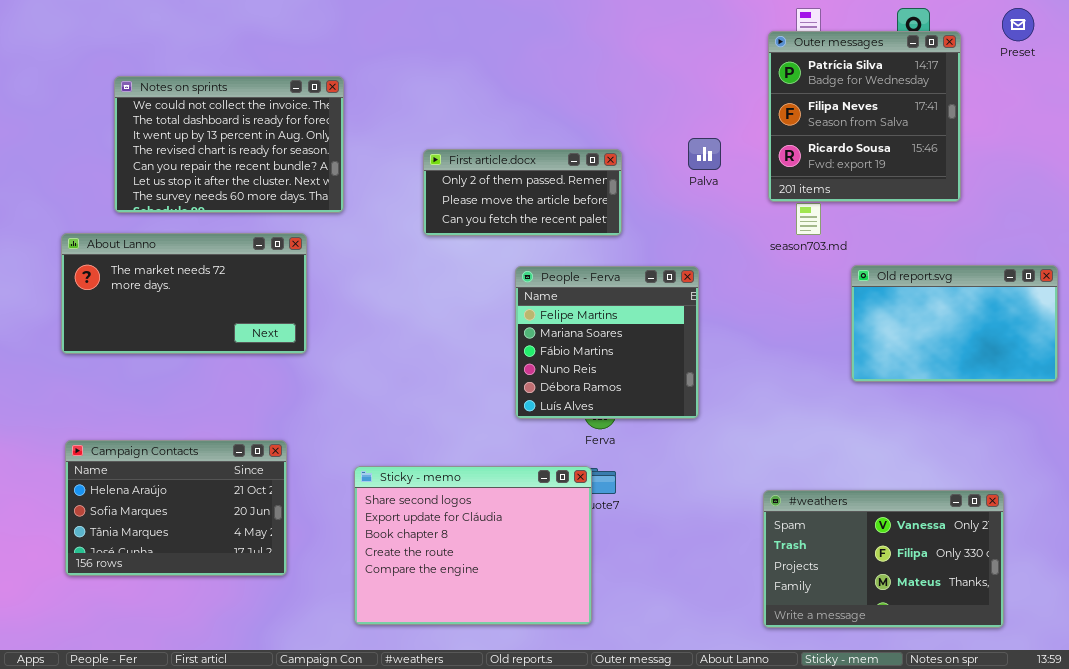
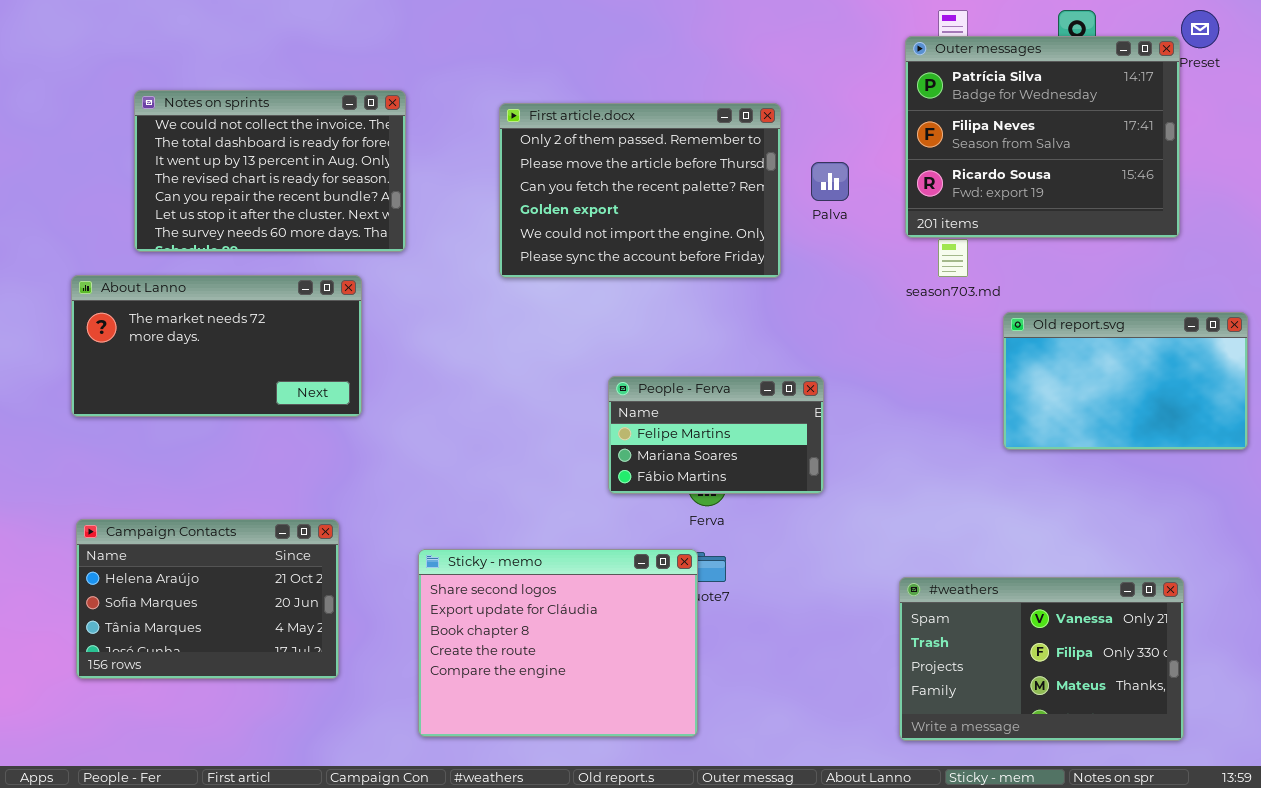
Outer messages: [768,31,961,202] -> [905,36,1180,238], resized
First article.docx: [423,149,622,236] -> [499,103,781,278], resized
People - Ferva: [515,266,699,419] -> [608,376,824,494], resized

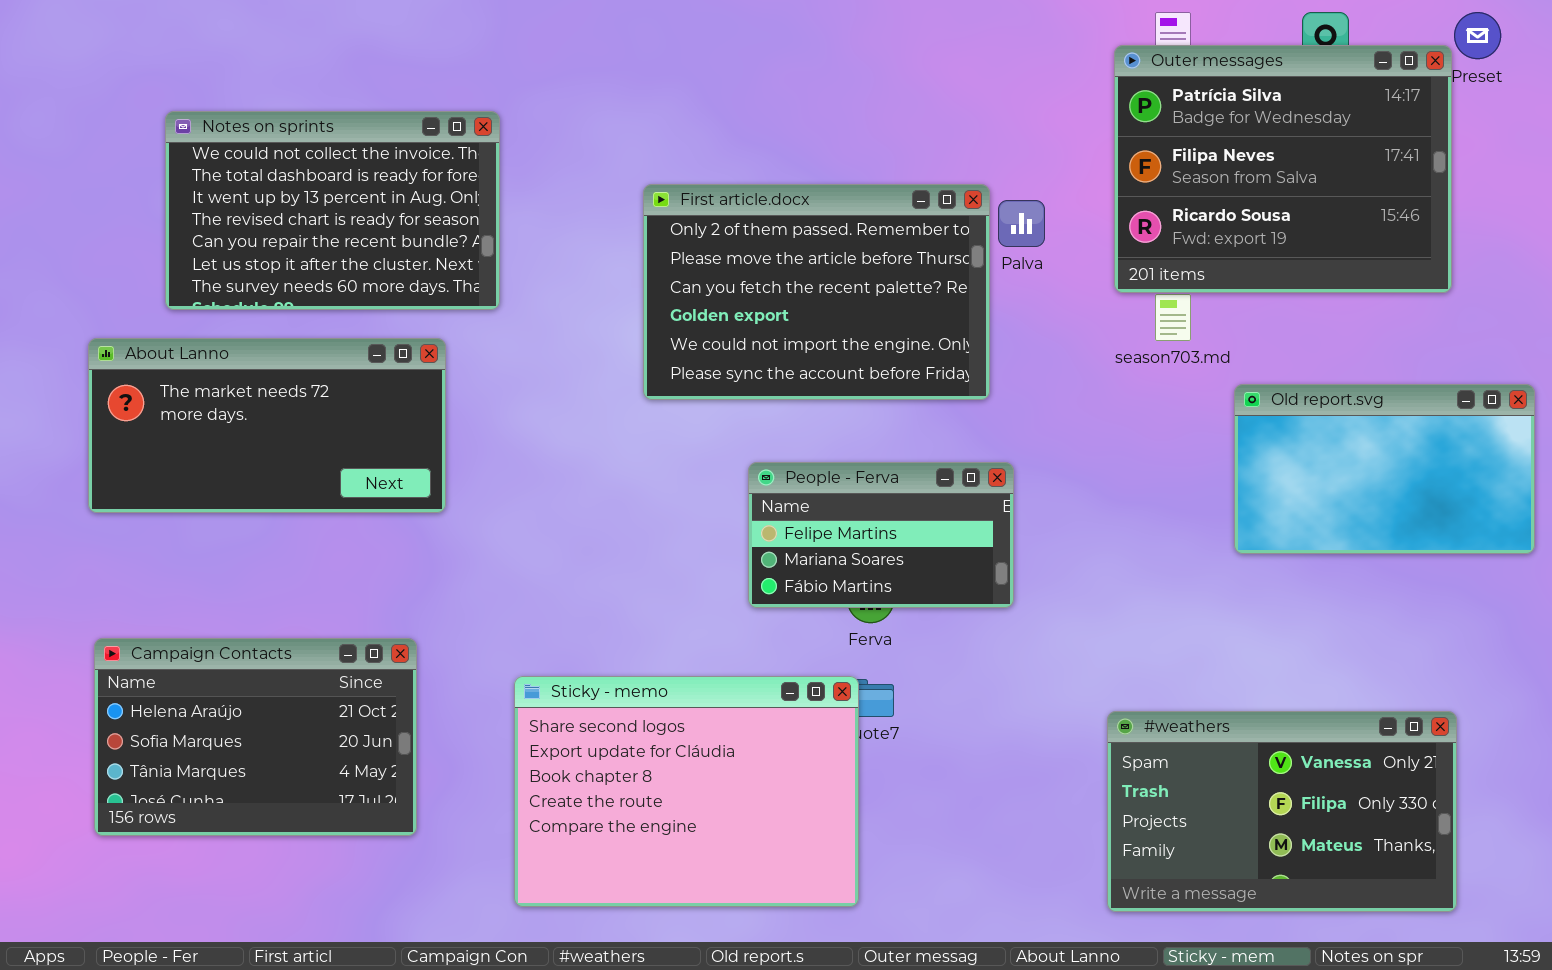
First article.docx: [499,103,781,278] -> [643,184,990,400], moved

